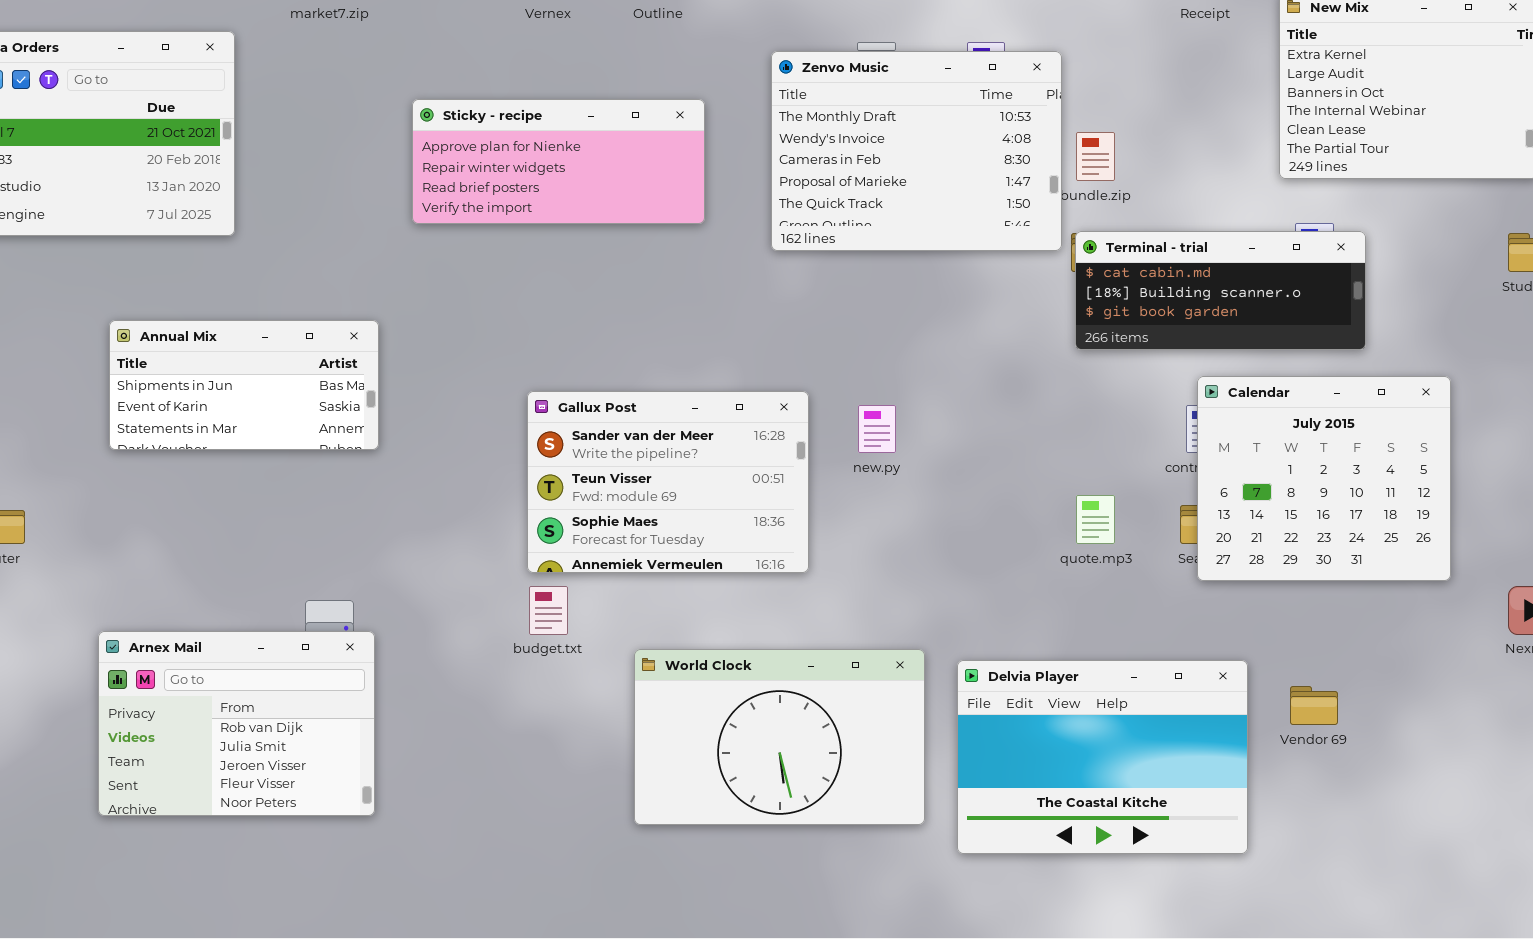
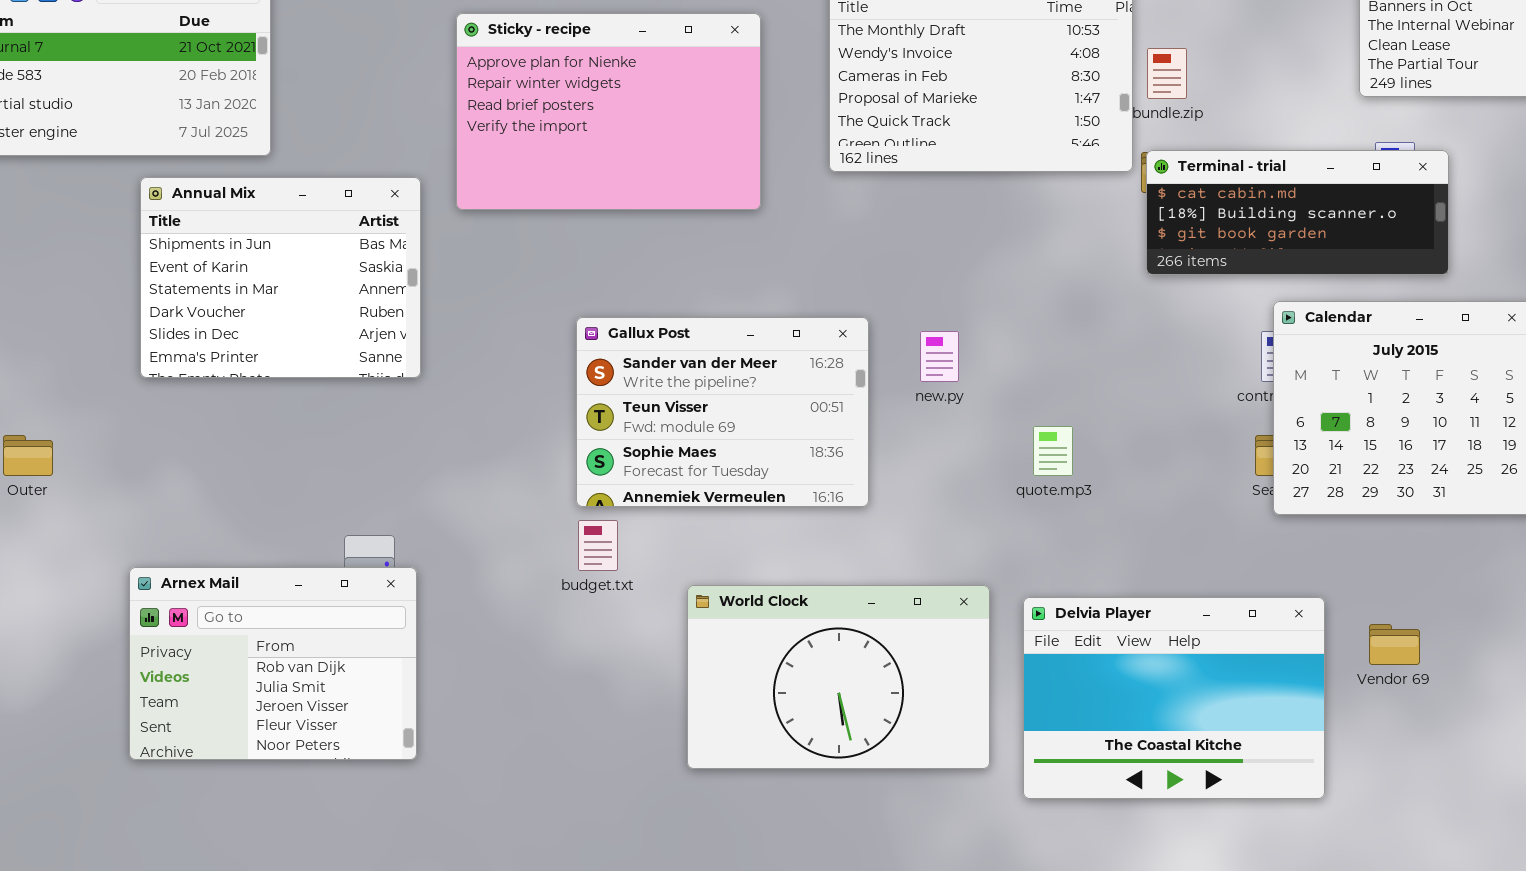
Sticky - recipe: [412,99,705,224] -> [456,13,761,210], resized
Annual Mix: [109,320,379,450] -> [140,177,421,378], resized
quote.mp3: [1076,495,1115,544] -> [1033,426,1073,476], moved

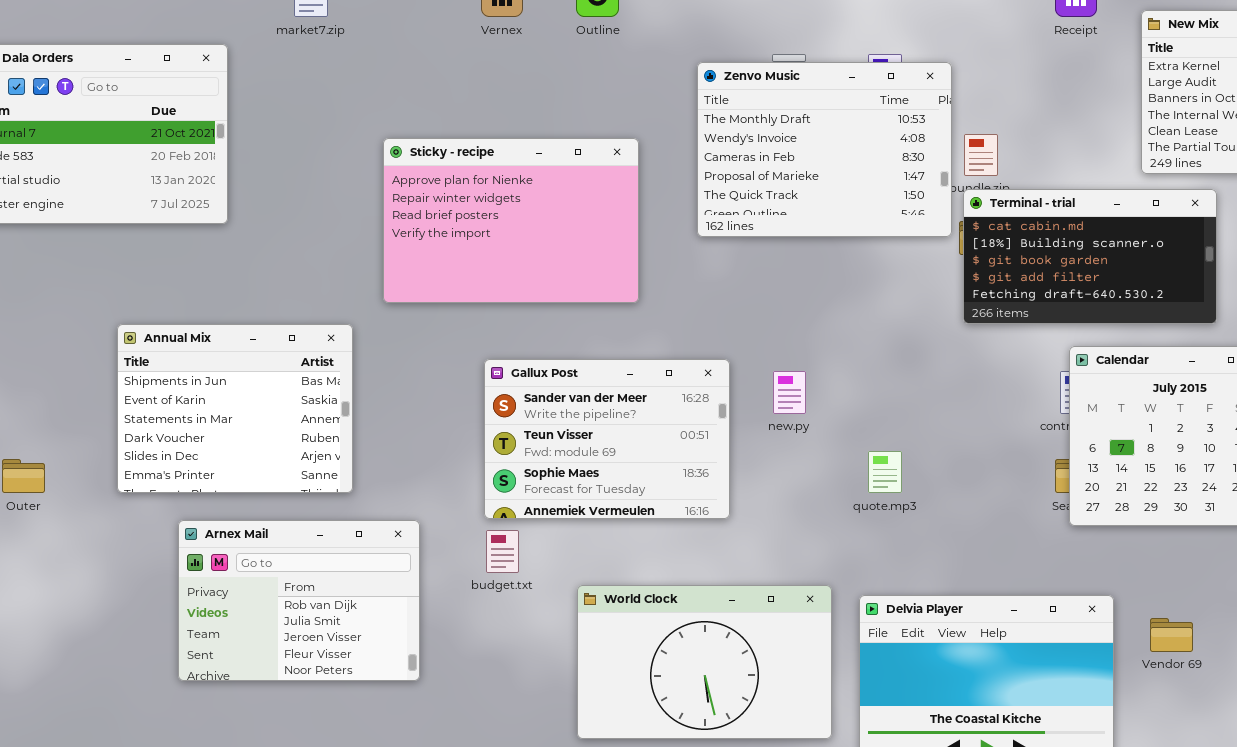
Sticky - recipe: [456,13,761,210] -> [383,138,639,303], moved
Terminal - trial: [1146,150,1449,275] -> [963,189,1217,324], resized
Annual Mix: [140,177,421,378] -> [117,324,353,493], moved
Arnex Mail: [129,567,417,760] -> [178,520,420,681], moved

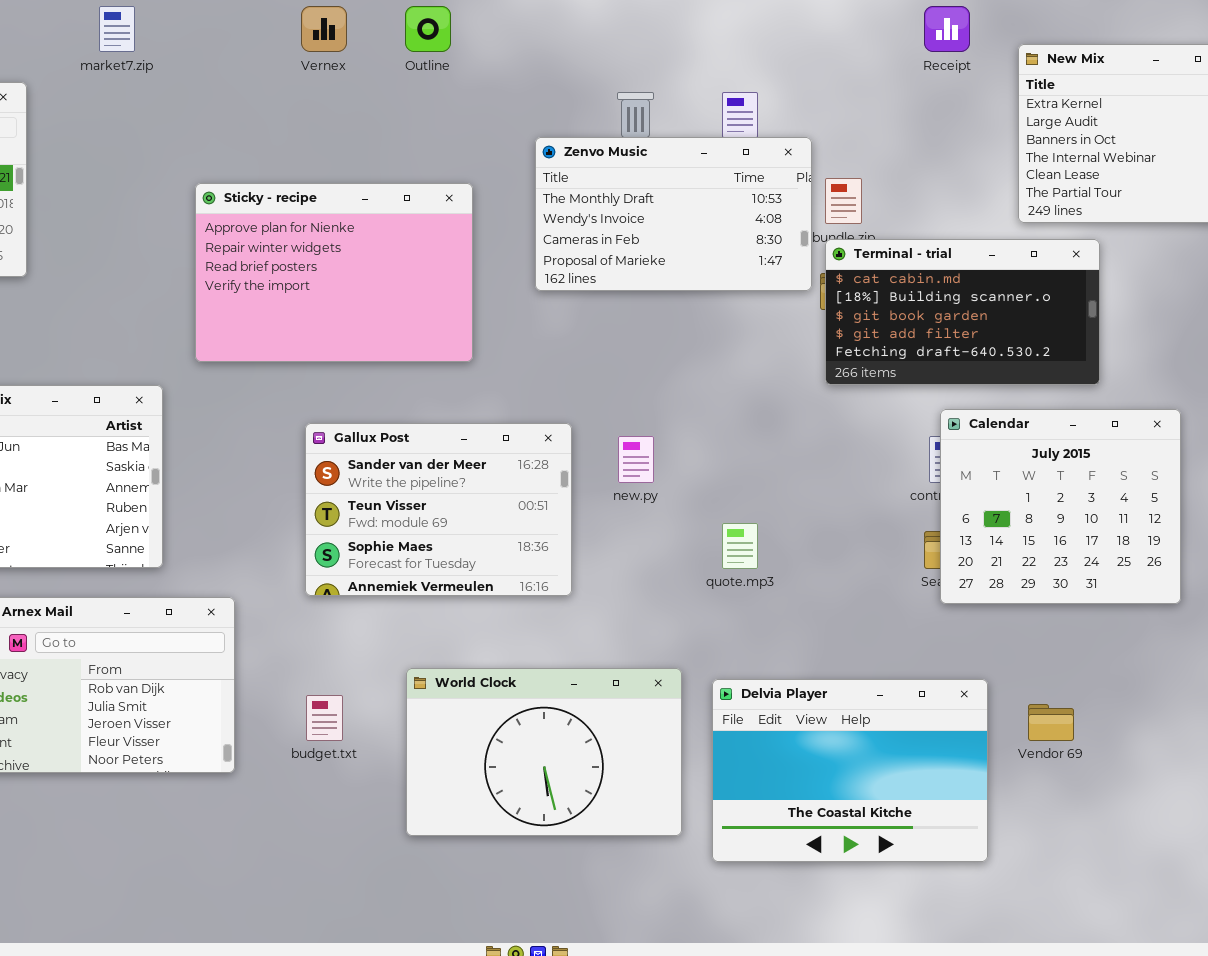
Zenvo Music: [697,62,952,237] -> [535,137,812,291], resized
budget.txt: [486,530,519,573] -> [306,695,343,741], moved

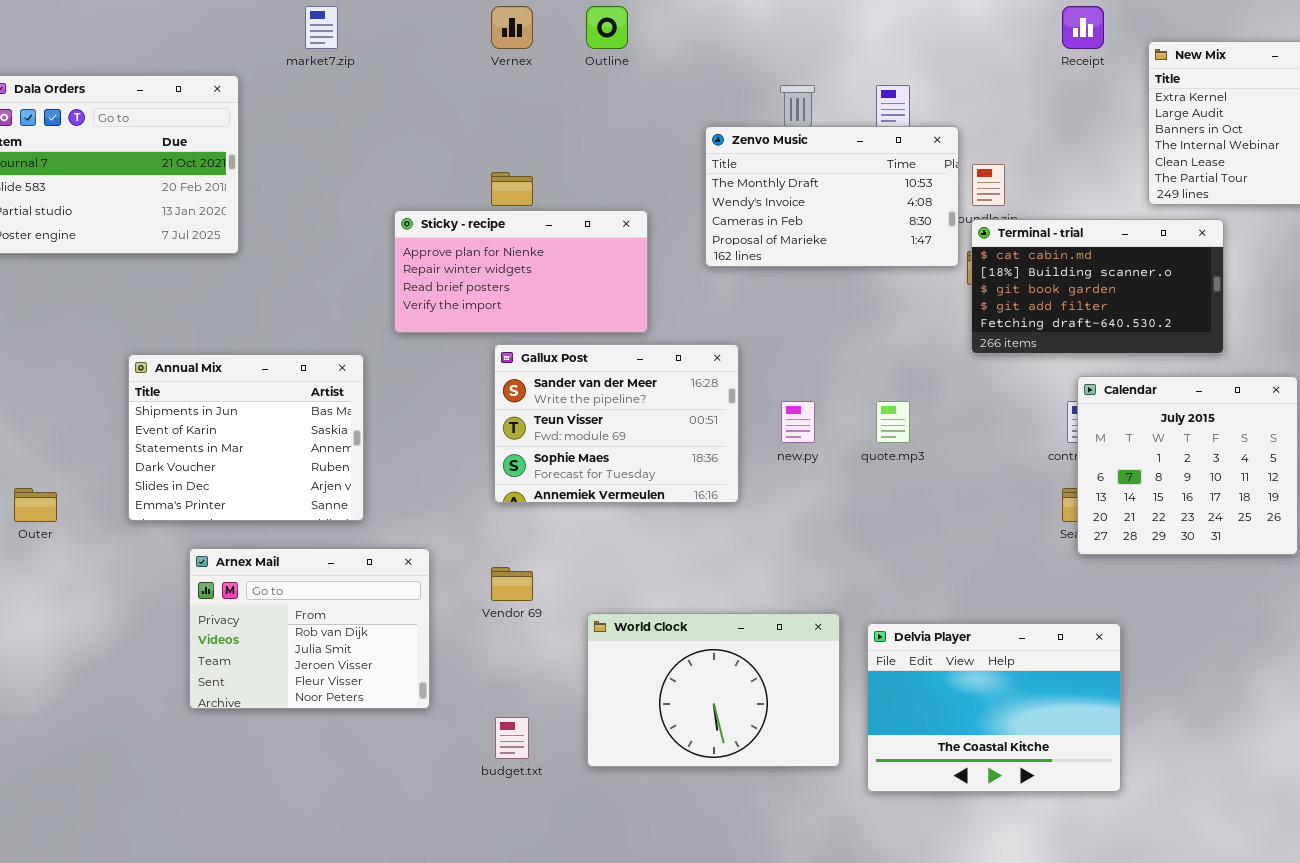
Sticky - recipe: [195,183,473,362] -> [394,210,648,333], resized
Gallux Post: [305,423,572,596] -> [494,344,739,503], moved
quote.mp3: [722,523,758,569] -> [876,401,910,443], moved
budget.txt: [306,695,343,741] -> [495,717,529,759], moved
Vendor 69: [1028,704,1074,741] -> [491,567,533,601], moved

